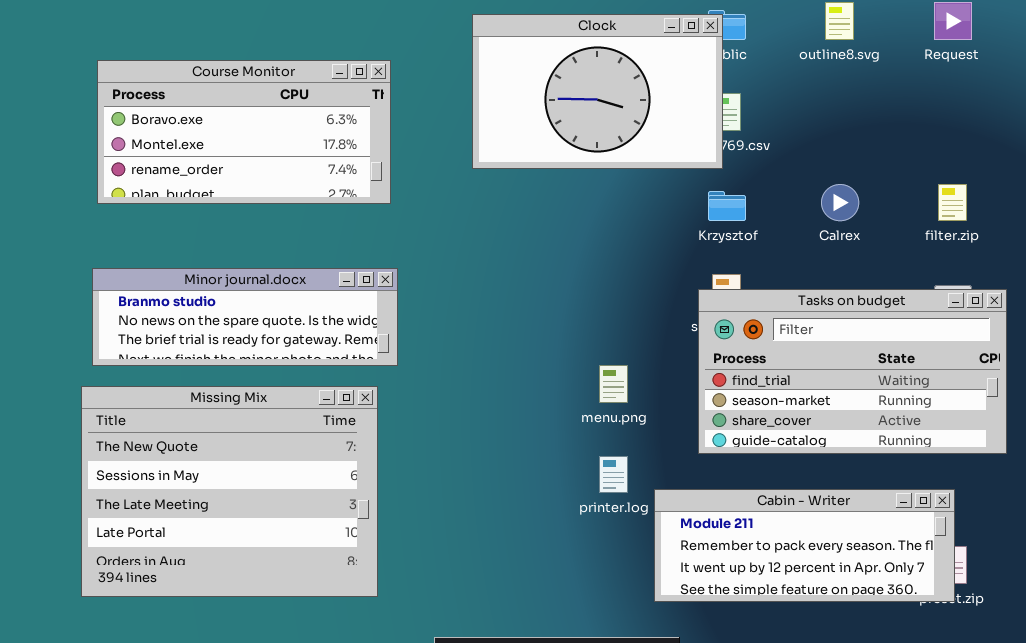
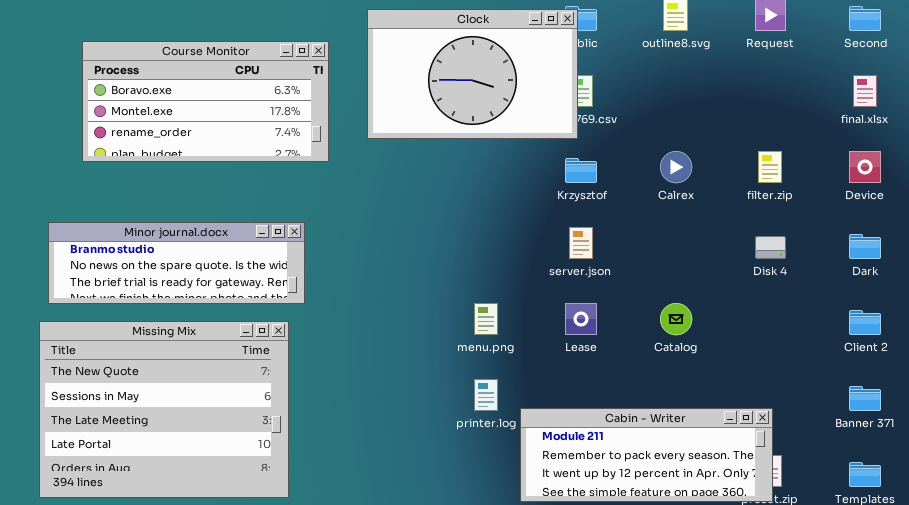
Course Monitor: [97,60,391,204] -> [82,41,329,162], moved
Tasks on budget: [698,289,1007,454] -> none, closed

